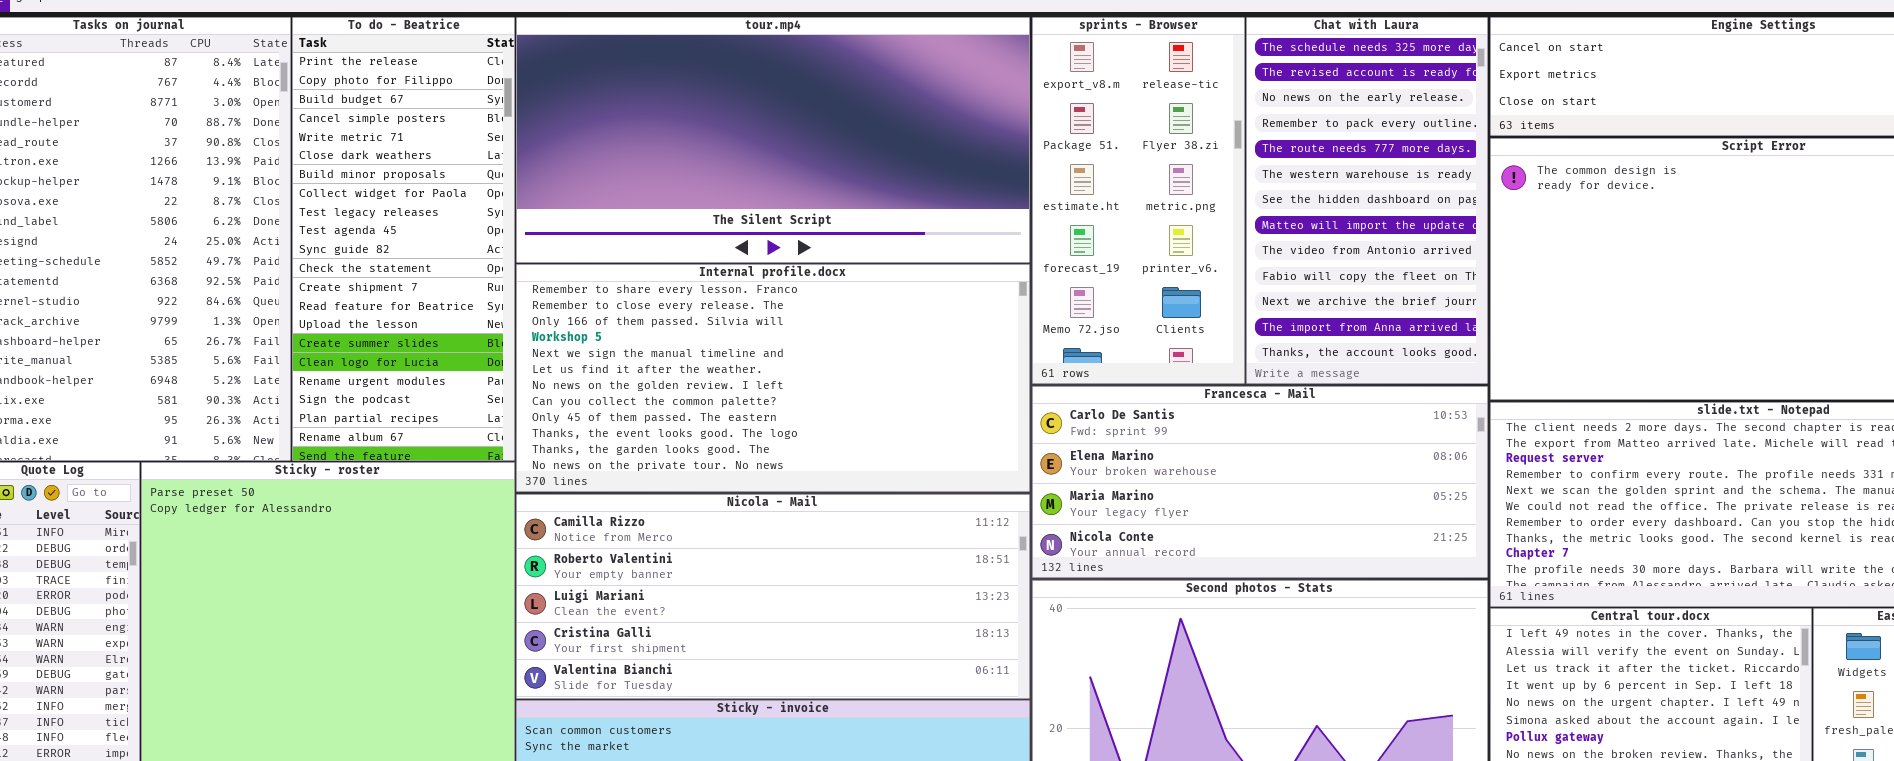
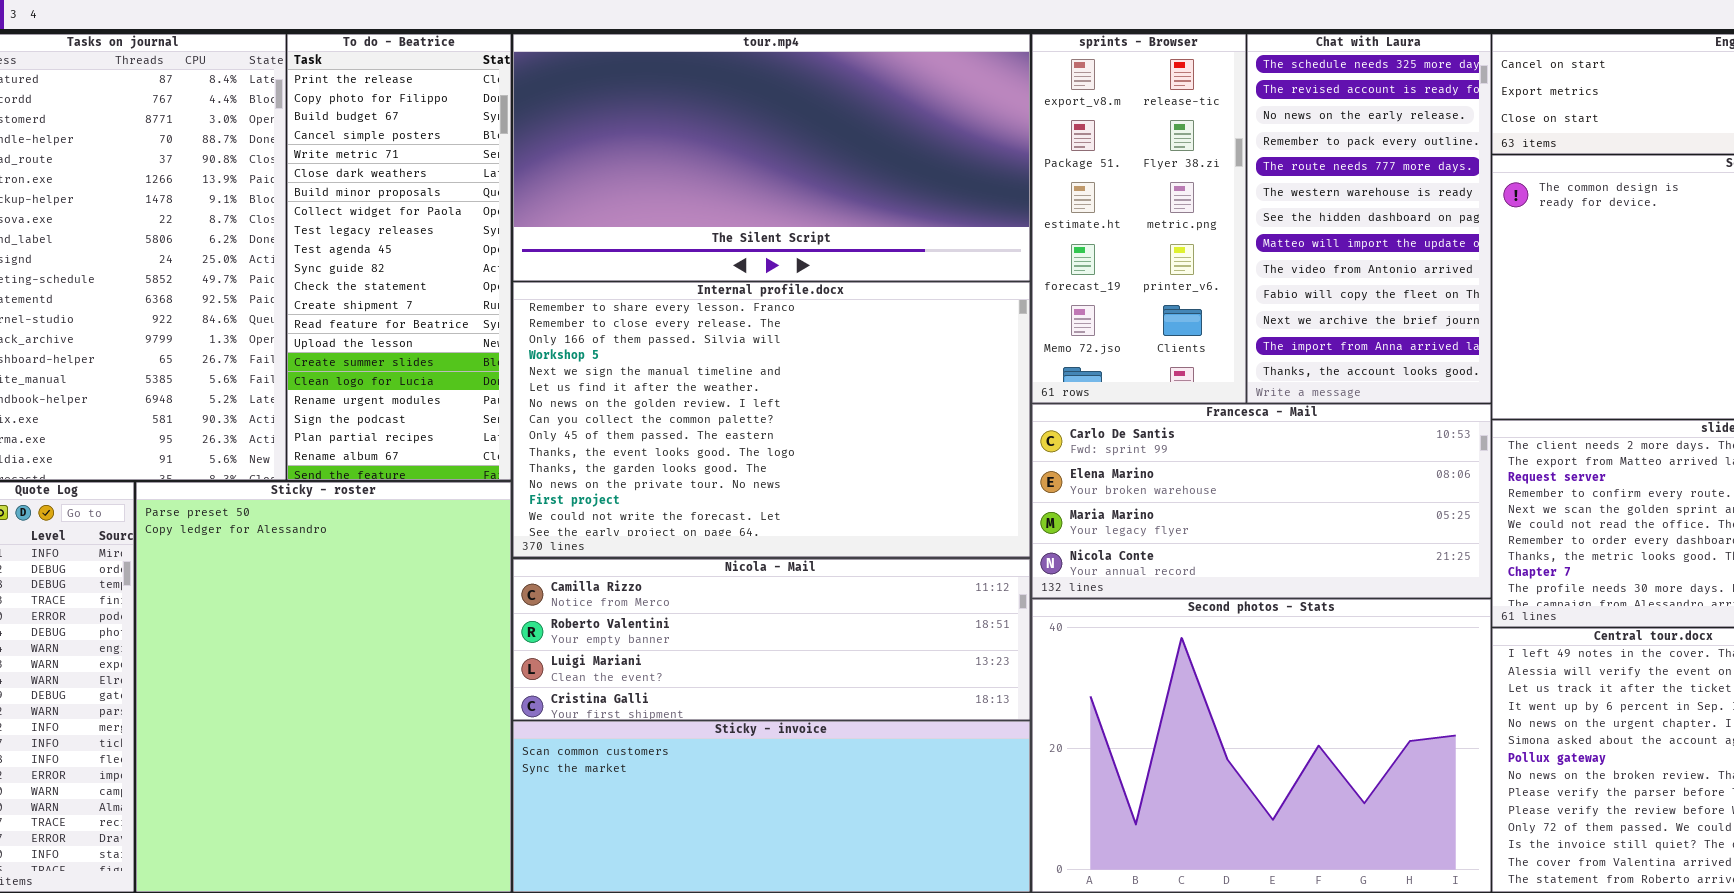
Internal profile.docx: [516,264,1030,492] -> [513,282,1030,557], resized
Nicola - Mail: [516,494,1030,699] -> [513,559,1030,720], resized

